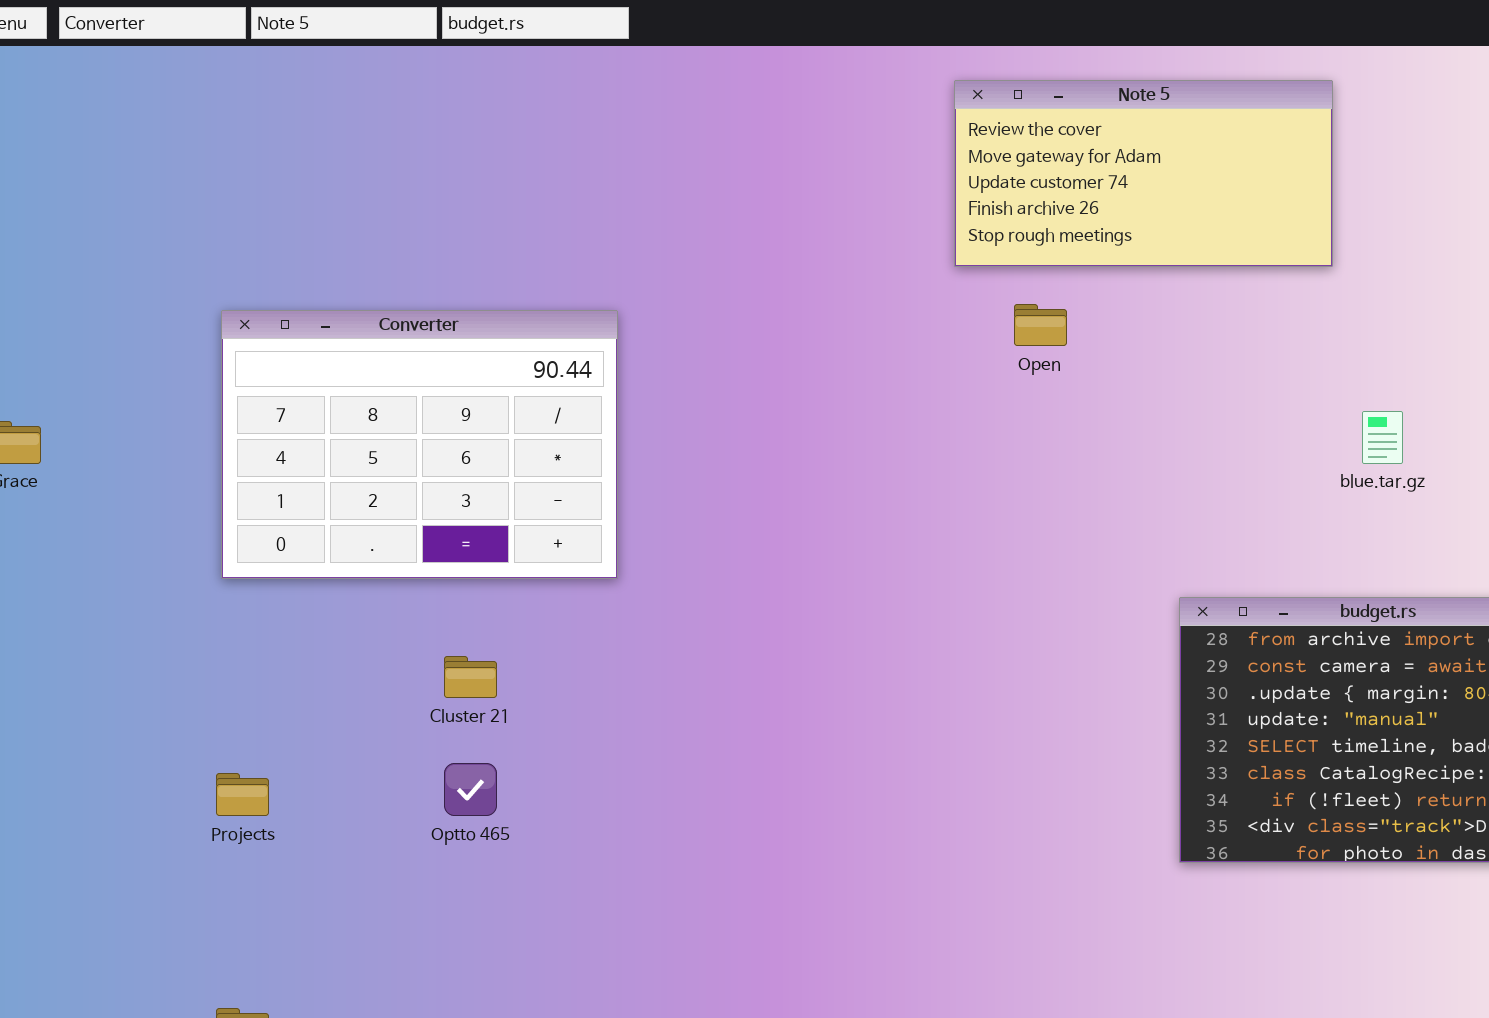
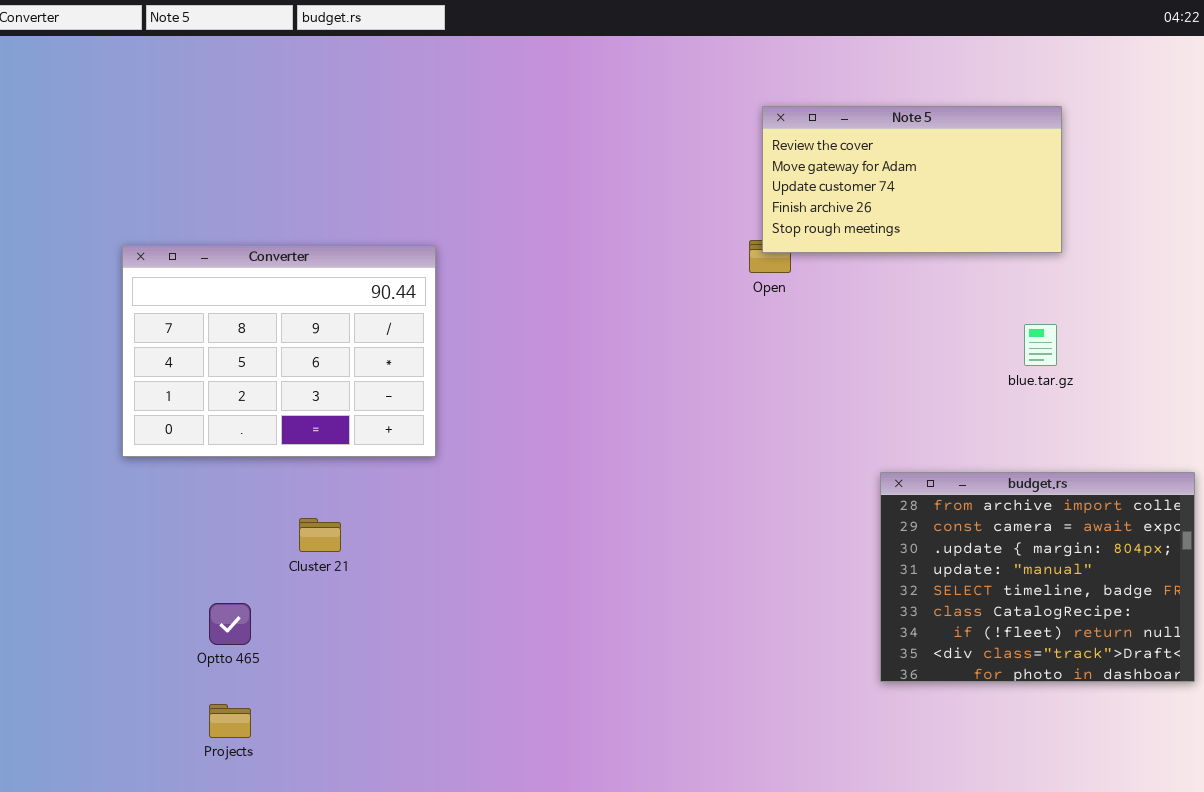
Note 5: [954,80,1333,267] -> [762,106,1062,253], moved
Optto 465: [444,763,497,816] -> [209,603,251,645], moved
Projects: [216,773,269,816] -> [209,704,251,738], moved

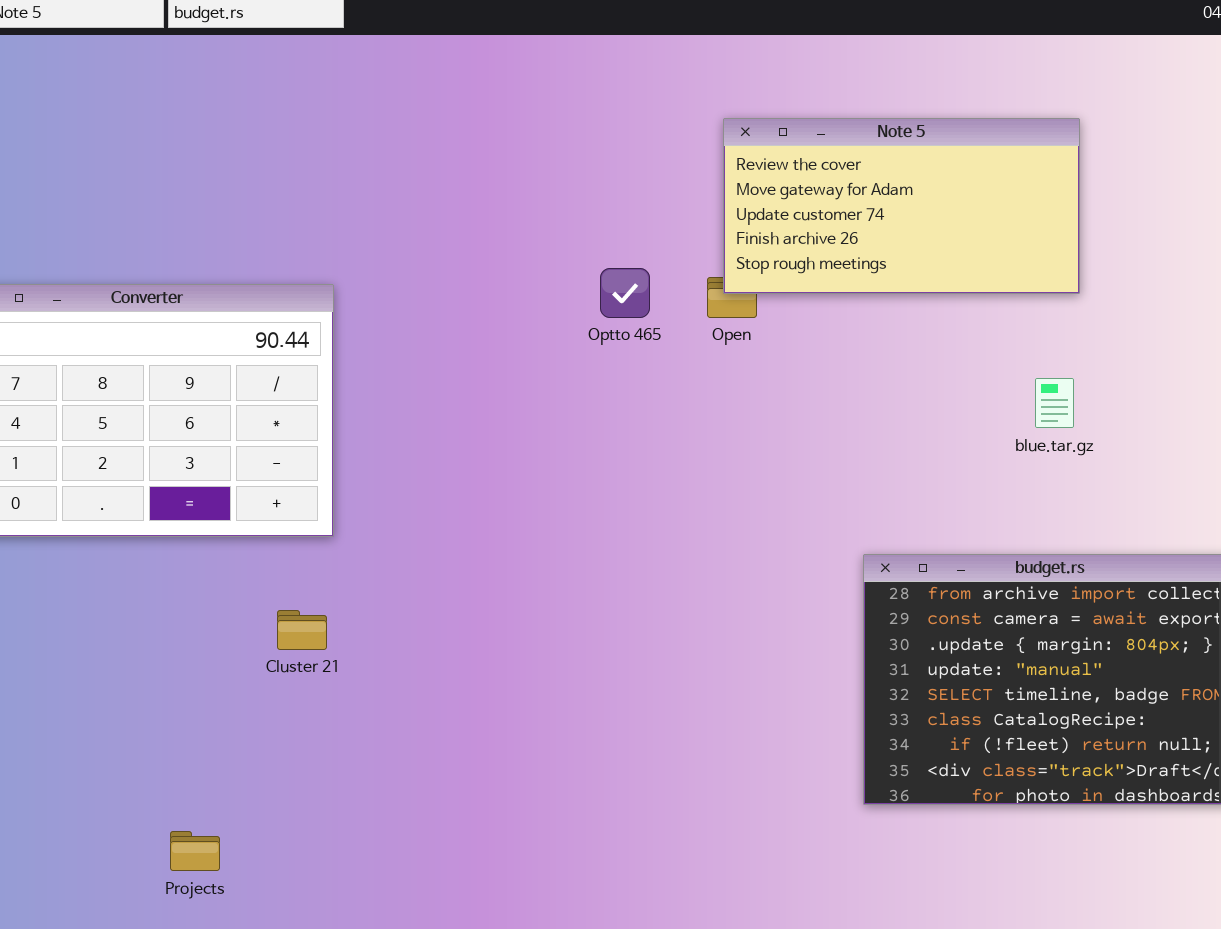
Cluster 21: [299,518,341,552] -> [277,610,327,650], moved
Optto 465: [209,603,251,645] -> [600,268,650,318], moved
Projects: [209,704,251,738] -> [170,831,220,871], moved

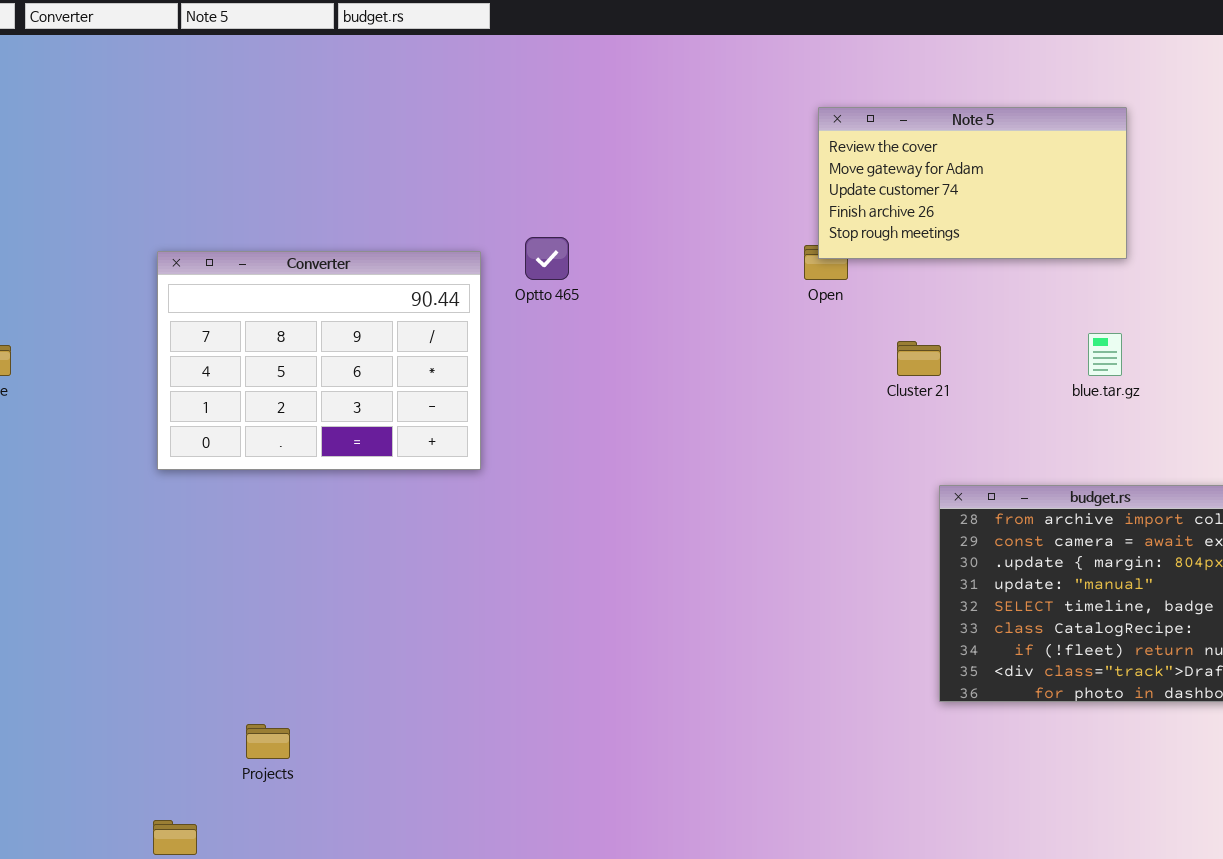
Optto 465: [600,268,650,318] -> [525,237,569,280], moved
Cluster 21: [277,610,327,650] -> [897,341,941,376], moved
Projects: [170,831,220,871] -> [246,724,290,759], moved

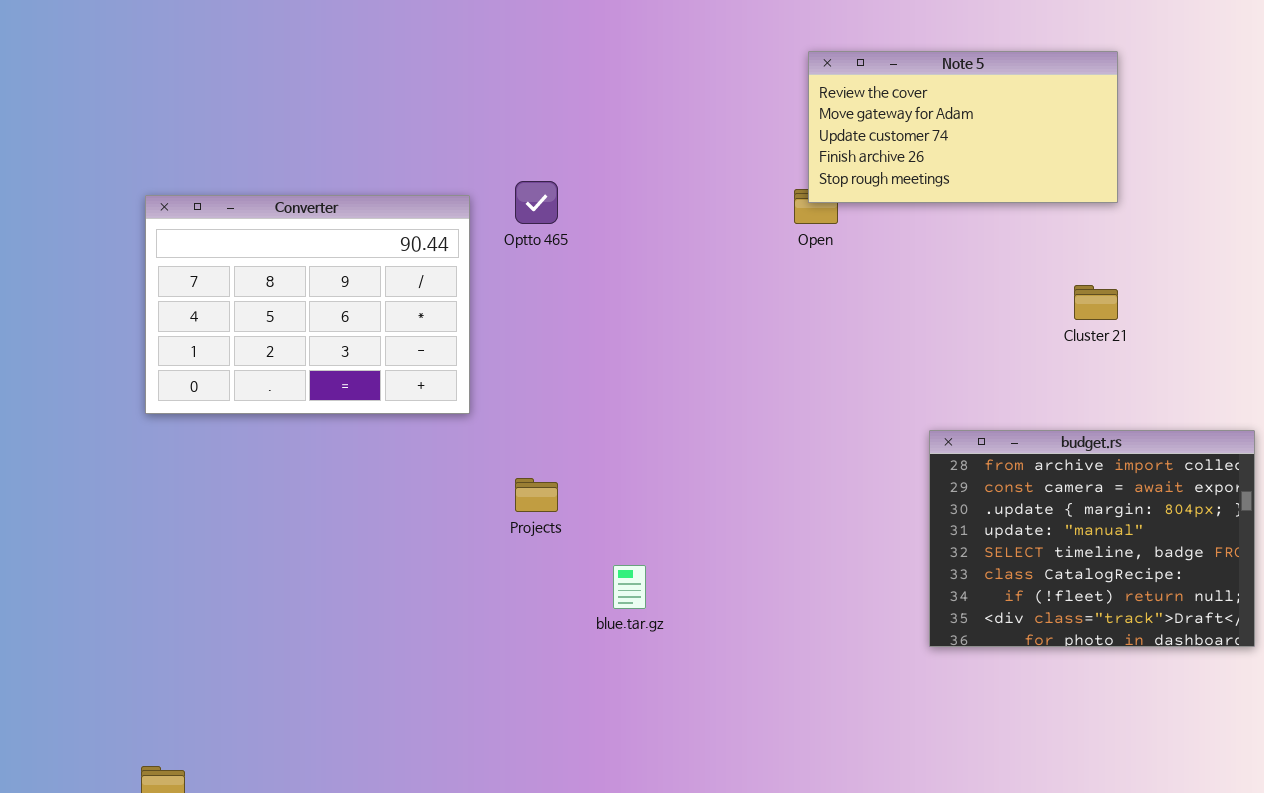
blue.tar.gz: [1088,333,1122,376] -> [613,565,646,609], moved
Cluster 21: [897,341,941,376] -> [1074,285,1118,320], moved
Projects: [246,724,290,759] -> [515,478,558,512], moved

